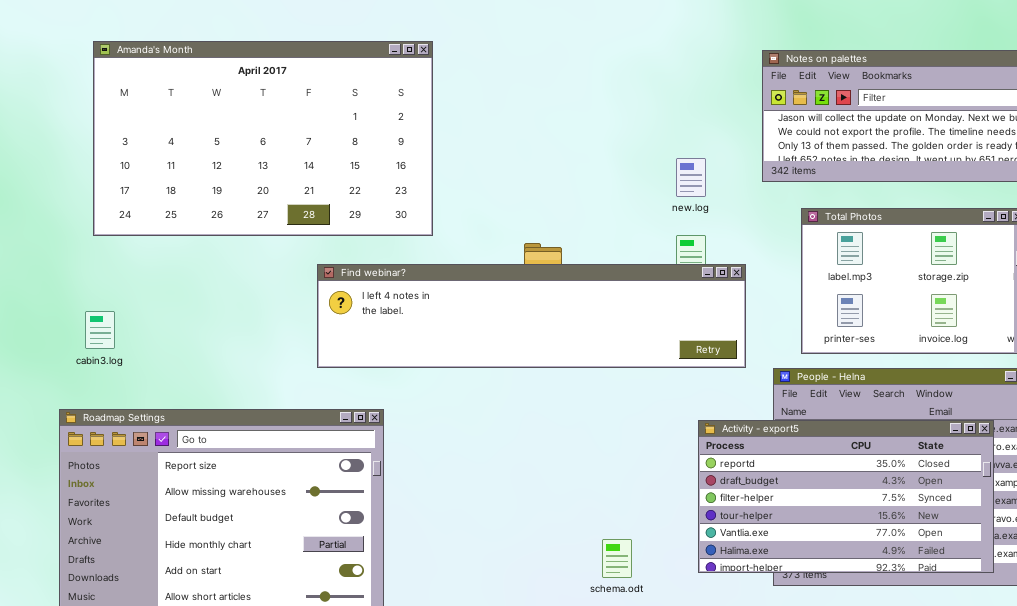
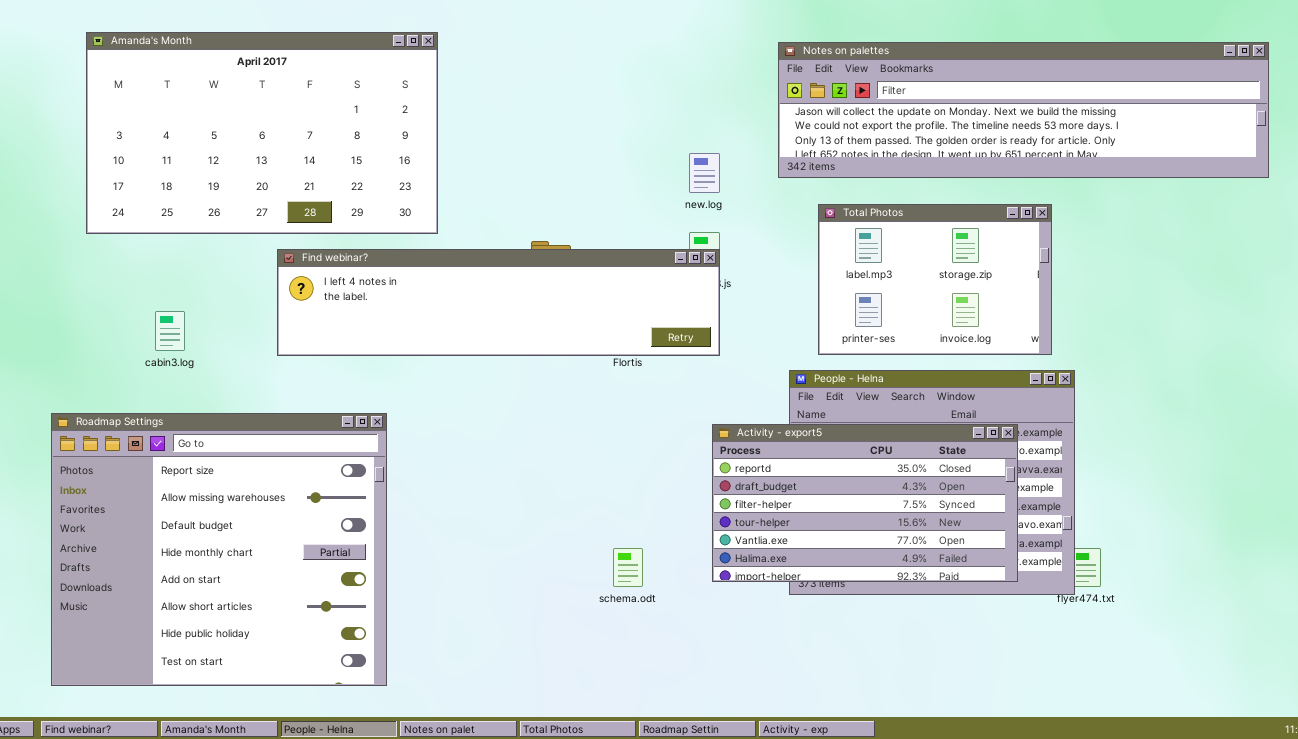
Find webinar?: [317,264,746,368] -> [277,249,720,356], moved
cabin3.log: [85,311,115,349] -> [155,311,185,351], moved

